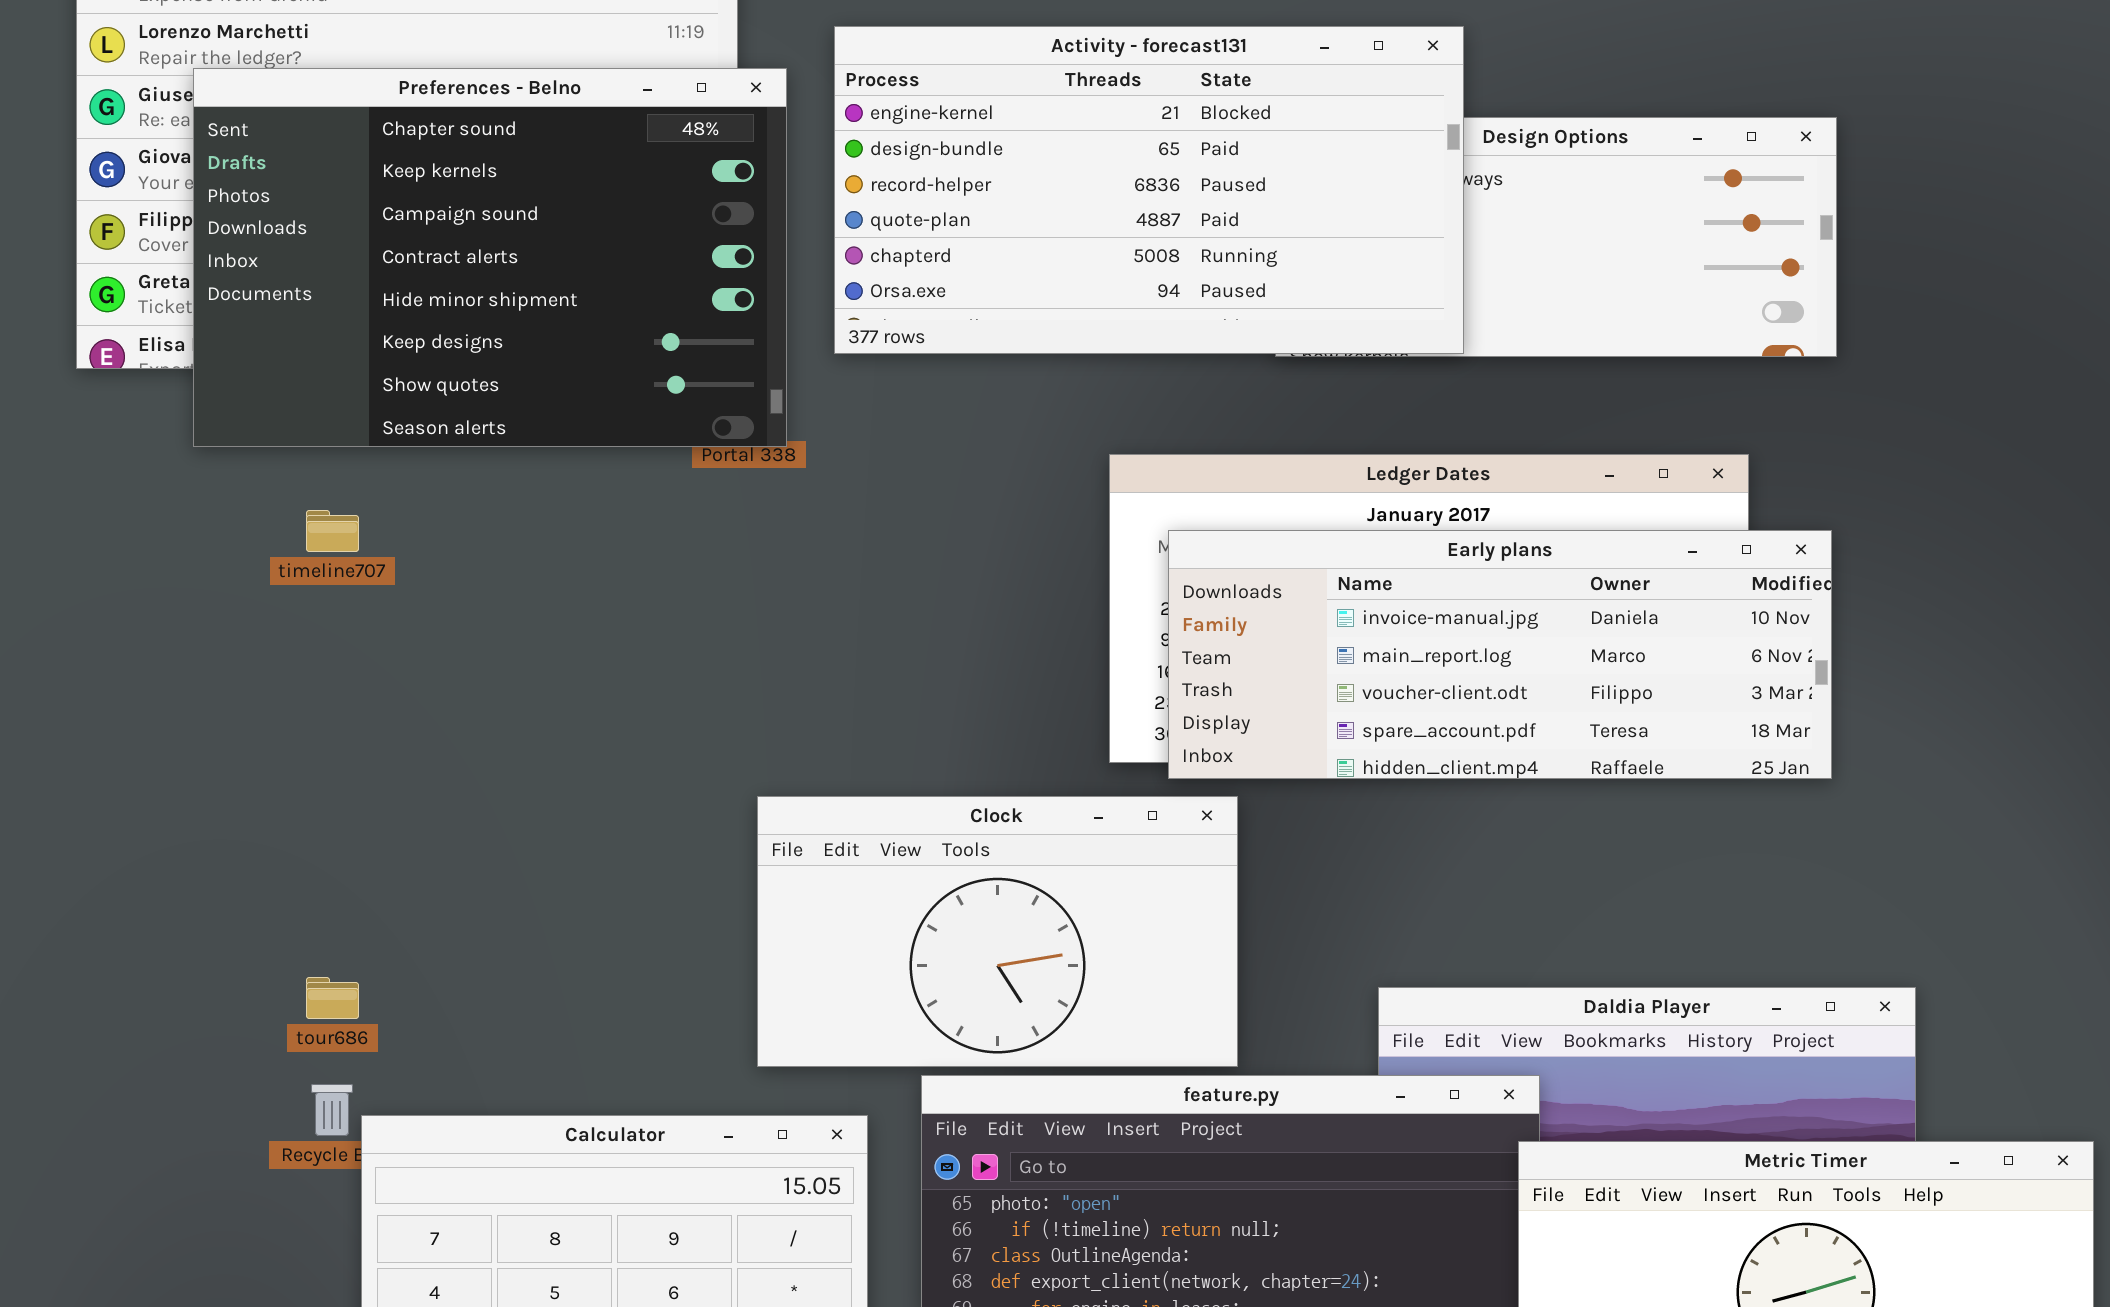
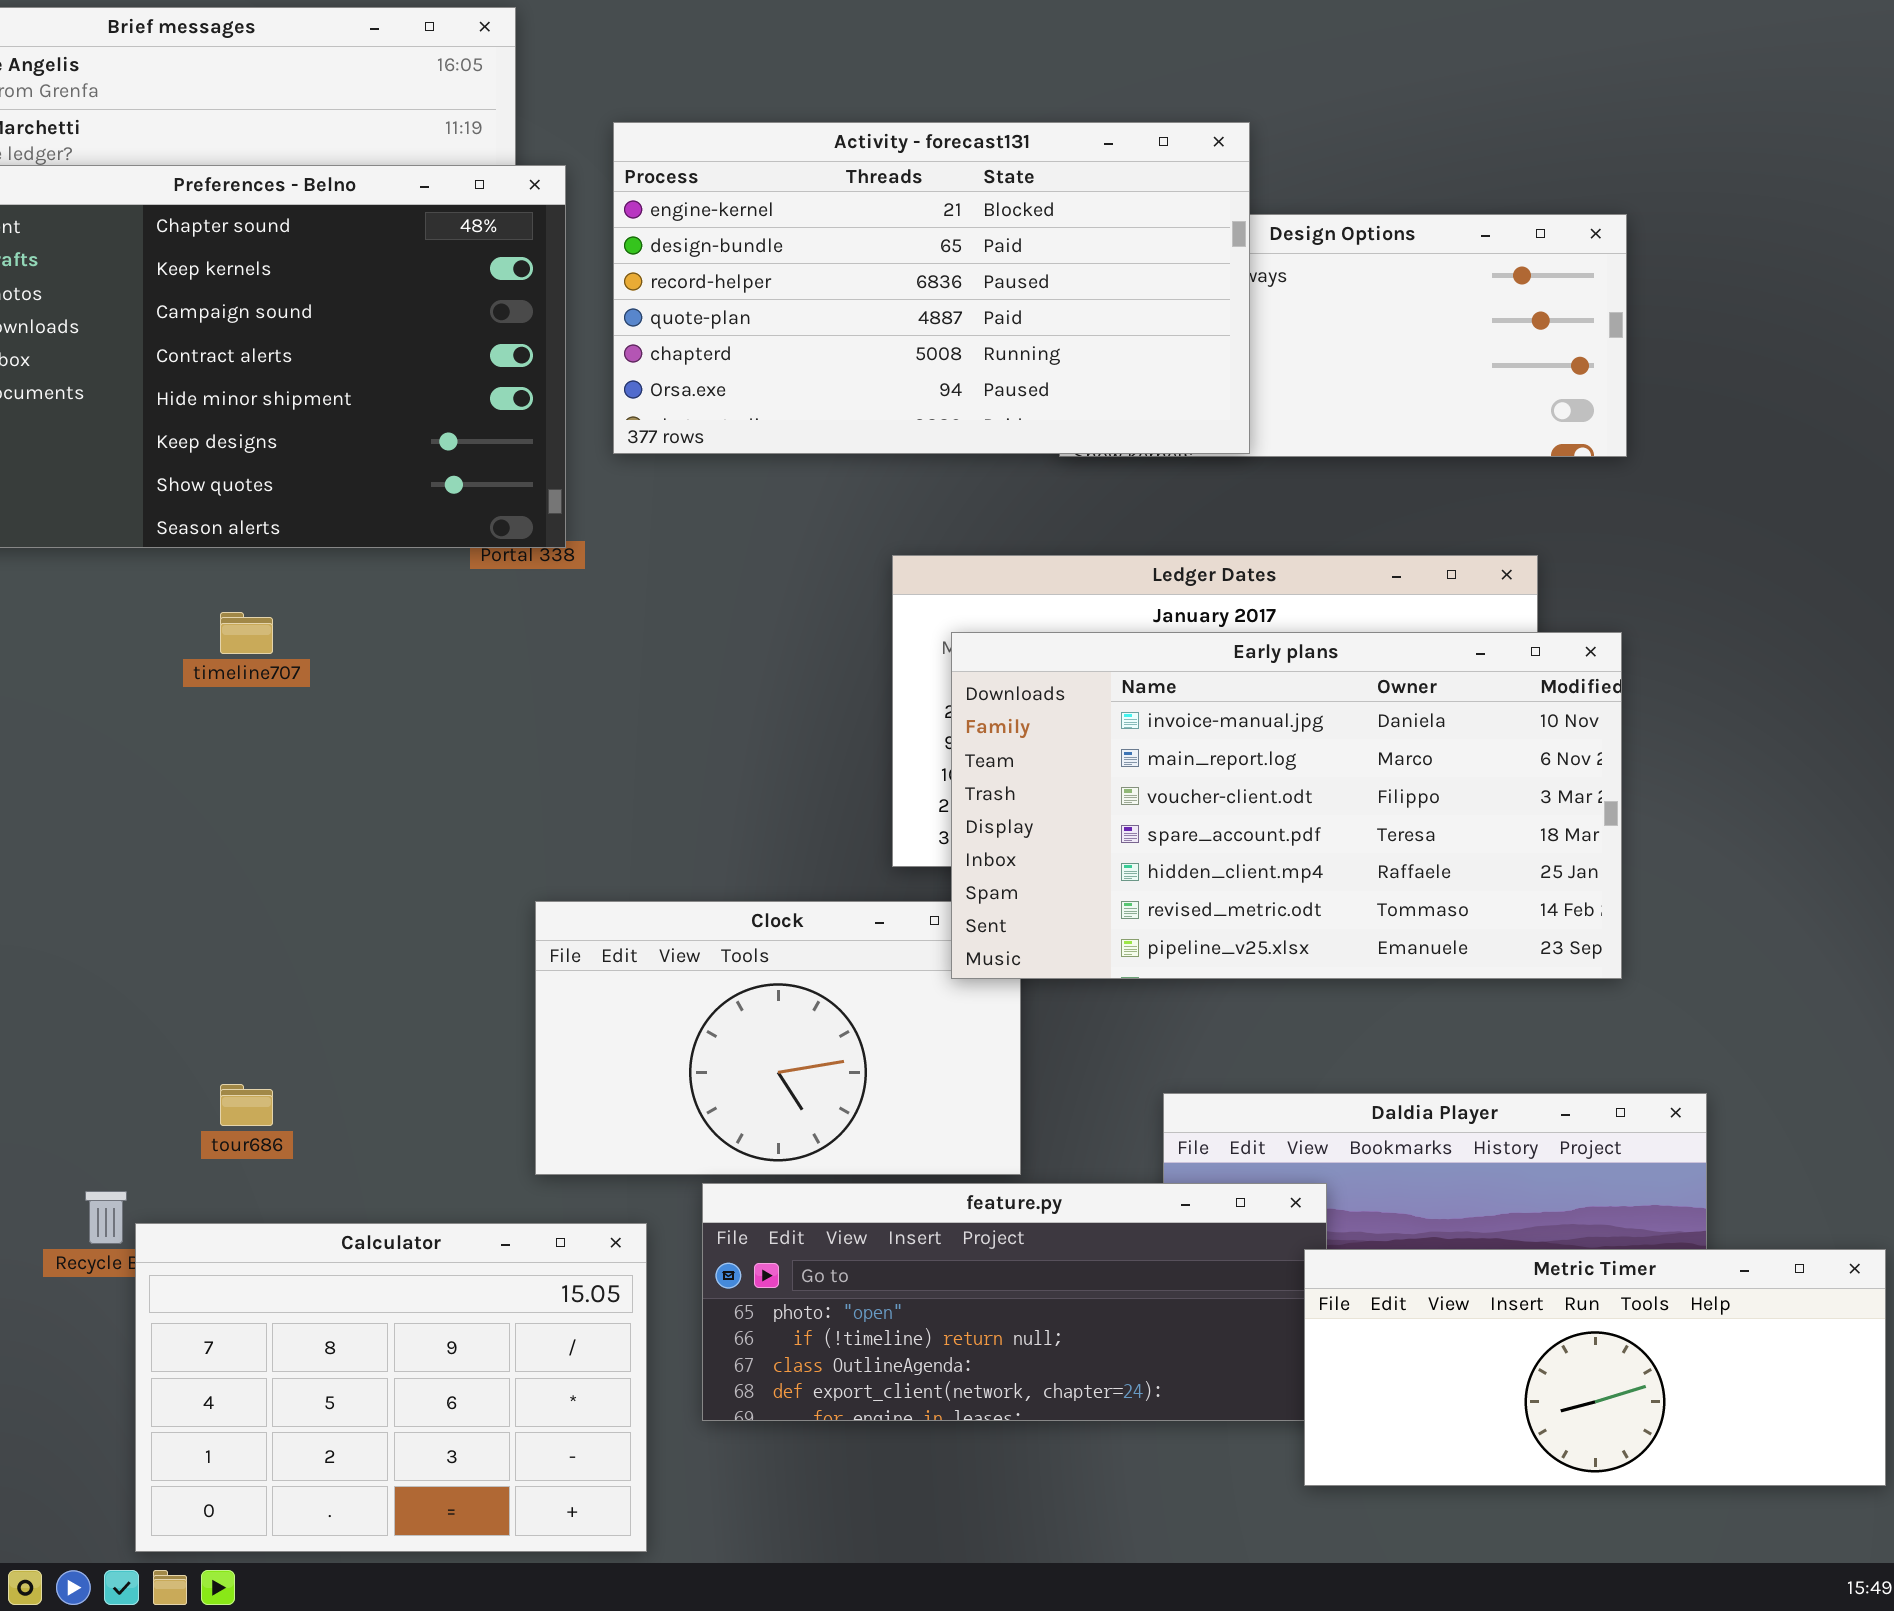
timeline707: [306,510,359,552] -> [220,612,273,654], moved
Early plans: [1168,530,1832,779] -> [951,632,1622,979], resized
tour686: [306,977,359,1019] -> [220,1084,273,1126], moved

